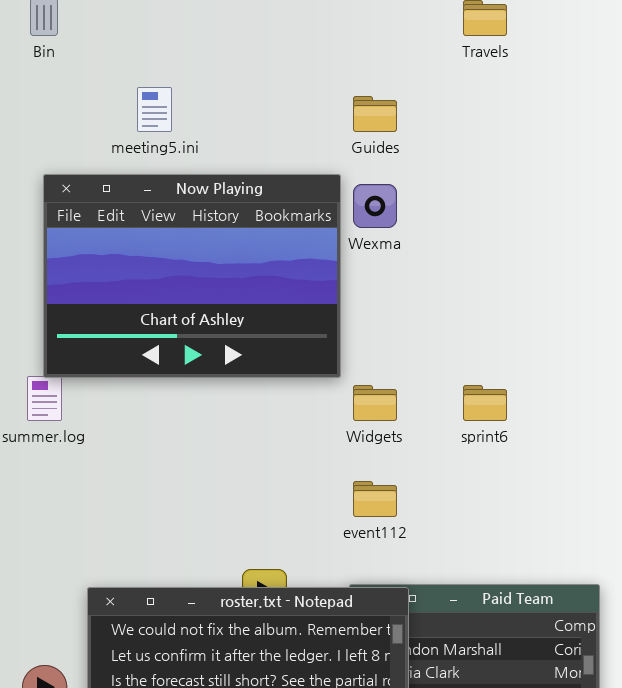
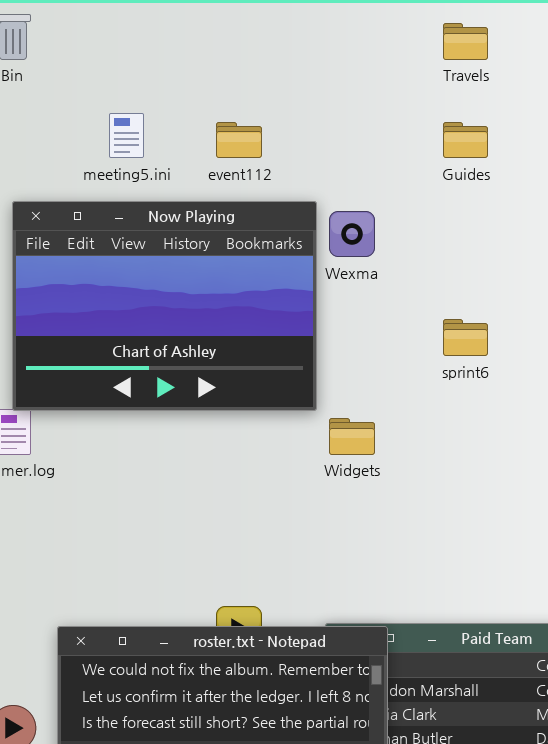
Guides: [353,96,397,132] -> [443,122,488,158], moved
sprint6: [463,385,507,421] -> [443,319,488,356], moved
event112: [353,481,397,517] -> [216,122,262,158], moved

